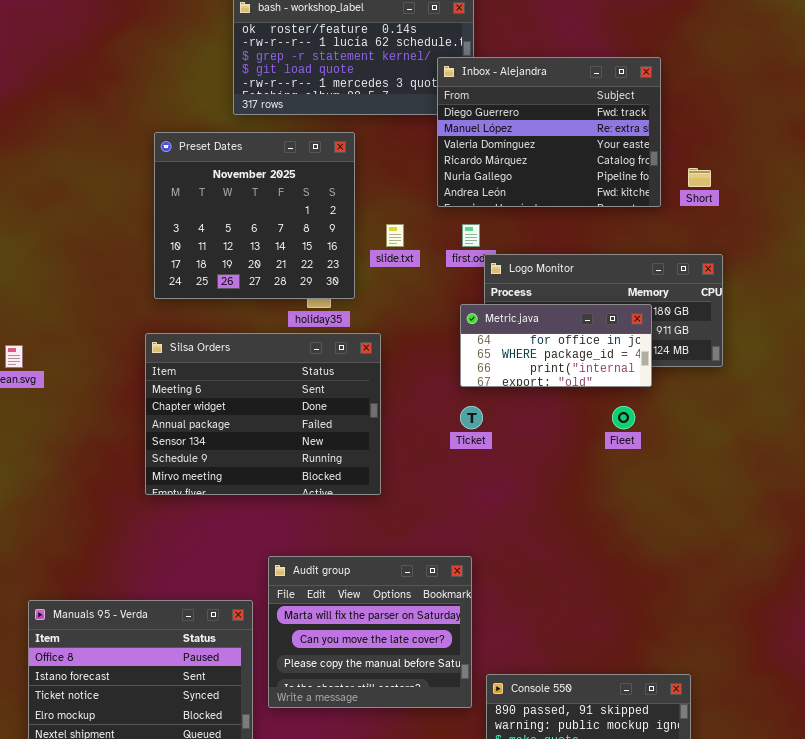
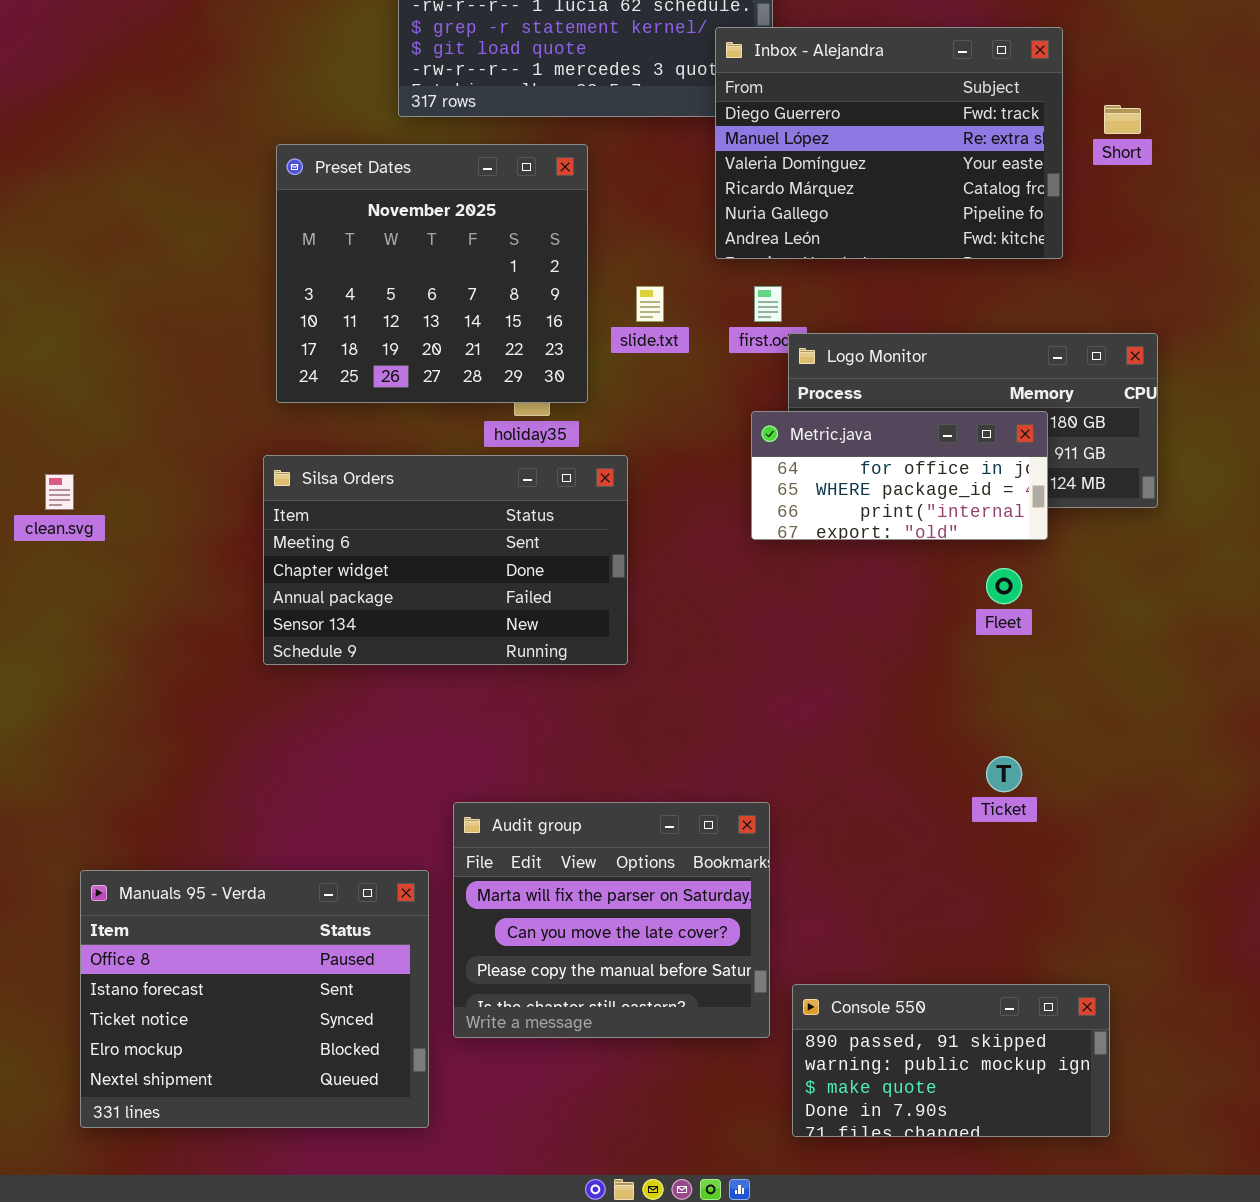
Short: [688,168,711,187] -> [1104,105,1141,134], moved
Silsa Orders: [145,333,381,495] -> [263,455,628,665], resized
Ticket: [460,406,483,429] -> [986,756,1022,792], moved

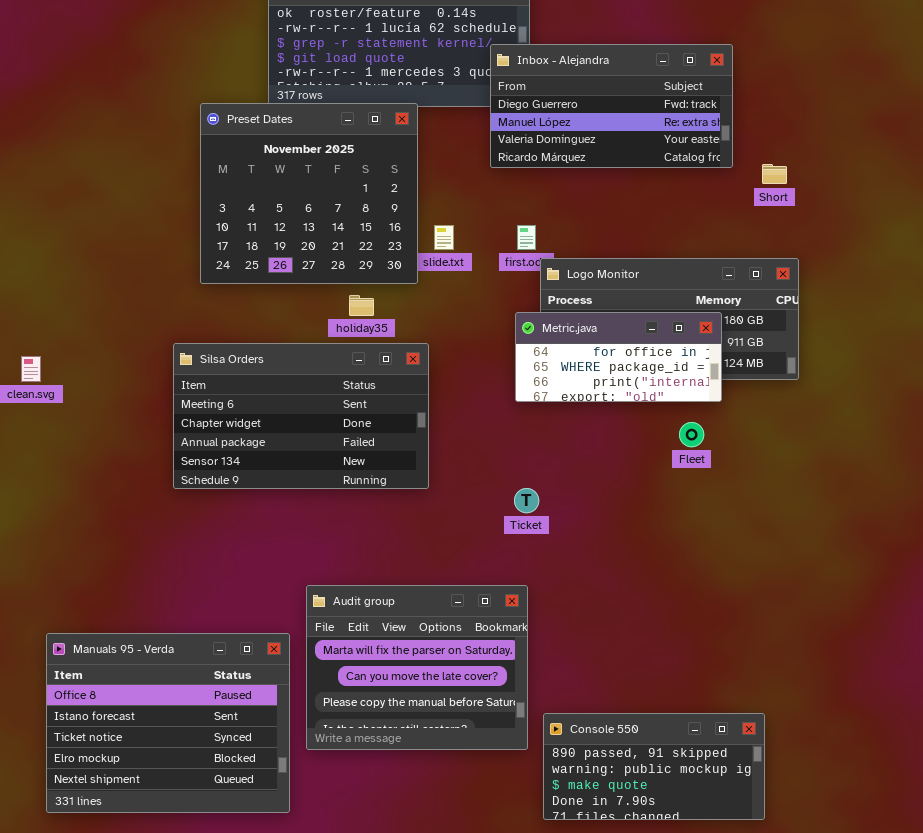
Inbox - Alejandra: [715,27,1063,259] -> [490,44,733,168], resized
Short: [1104,105,1141,134] -> [762,164,787,184], moved
Preset Dates: [276,144,588,403] -> [200,103,418,284], moved
Ticket: [986,756,1022,792] -> [514,488,539,513], moved

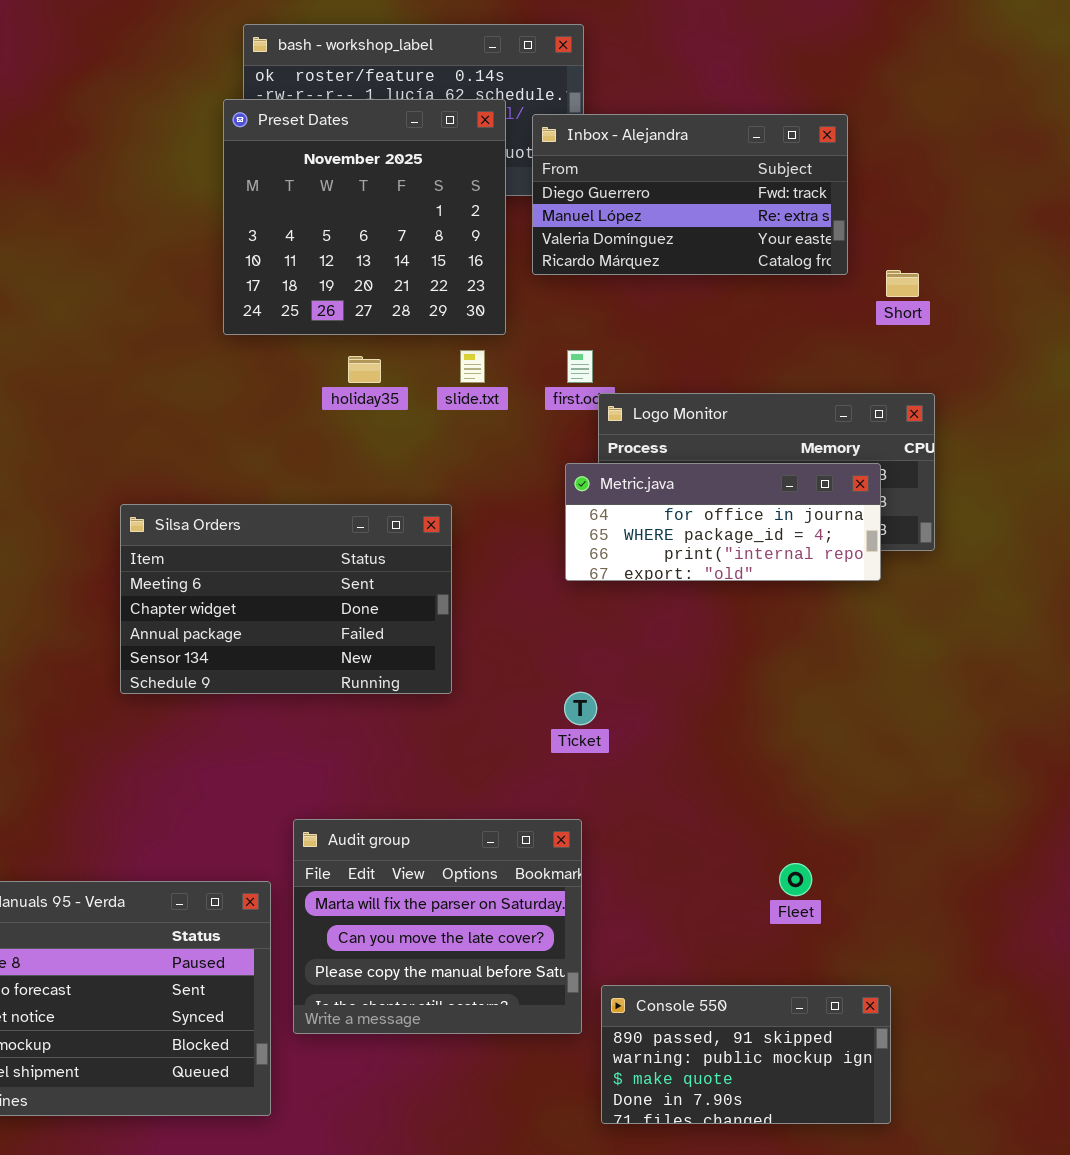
Preset Dates: [200,103,418,284] -> [223,99,506,335], moved
holiday35: [349,295,374,316] -> [348,356,381,383], moved
Metric.java: [515,312,722,402] -> [565,463,881,581], resized
Fleet: [679,422,704,447] -> [779,863,812,896], moved

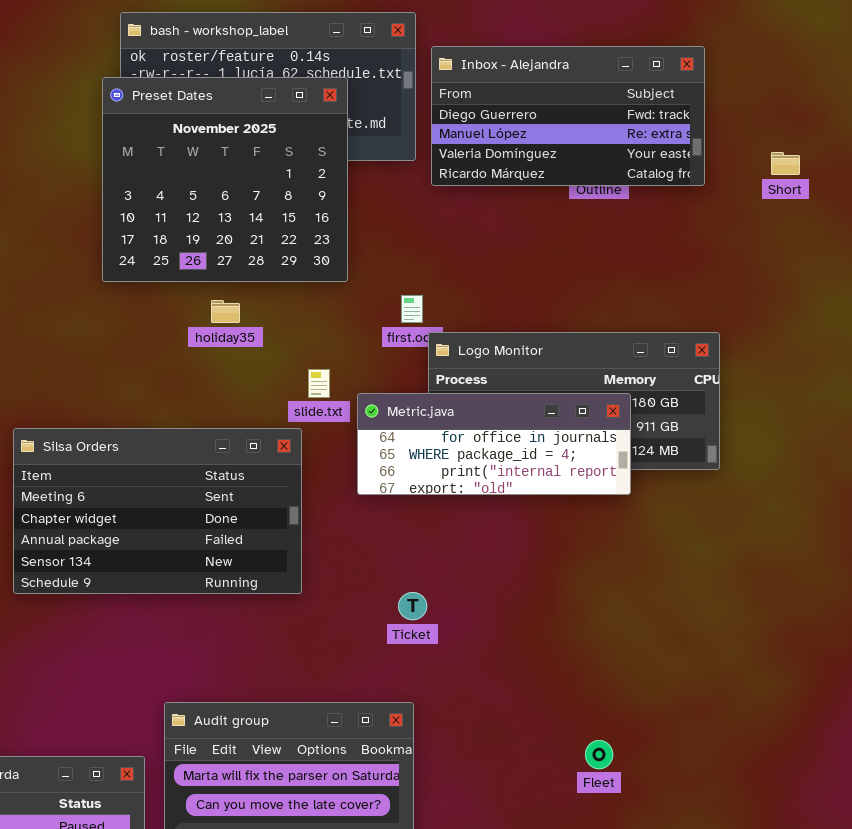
Inbox - Alejandra: [532,114,848,275] -> [431,46,705,186], moved
Short: [886,270,919,297] -> [771,152,800,175], moved
slide.txt: [460,350,485,383] -> [308,369,330,398], moved
Metric.java: [565,463,881,581] -> [357,393,631,495], moved

